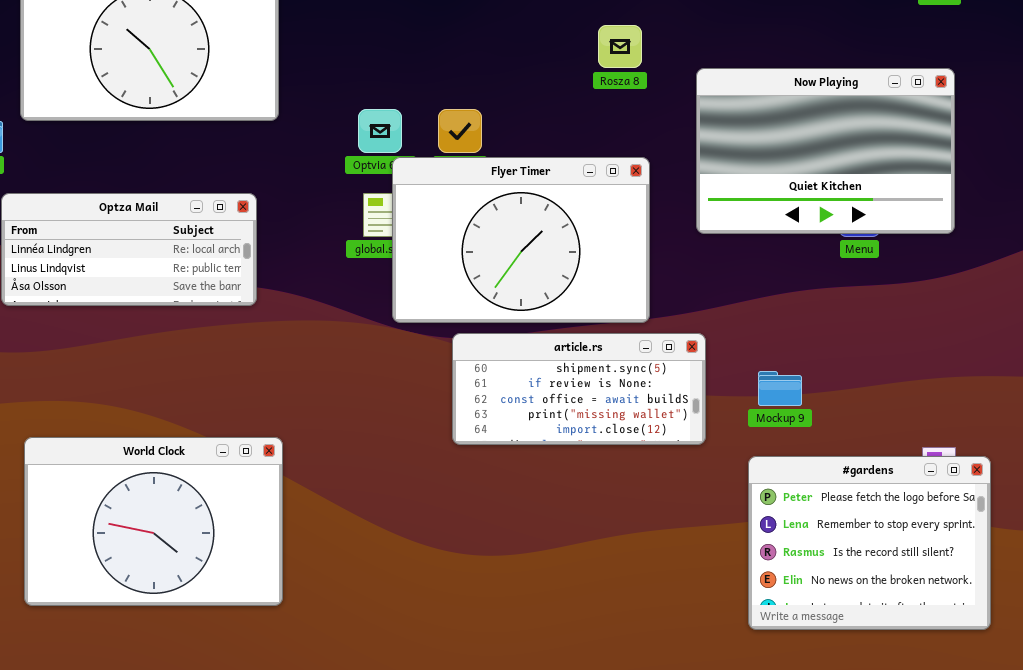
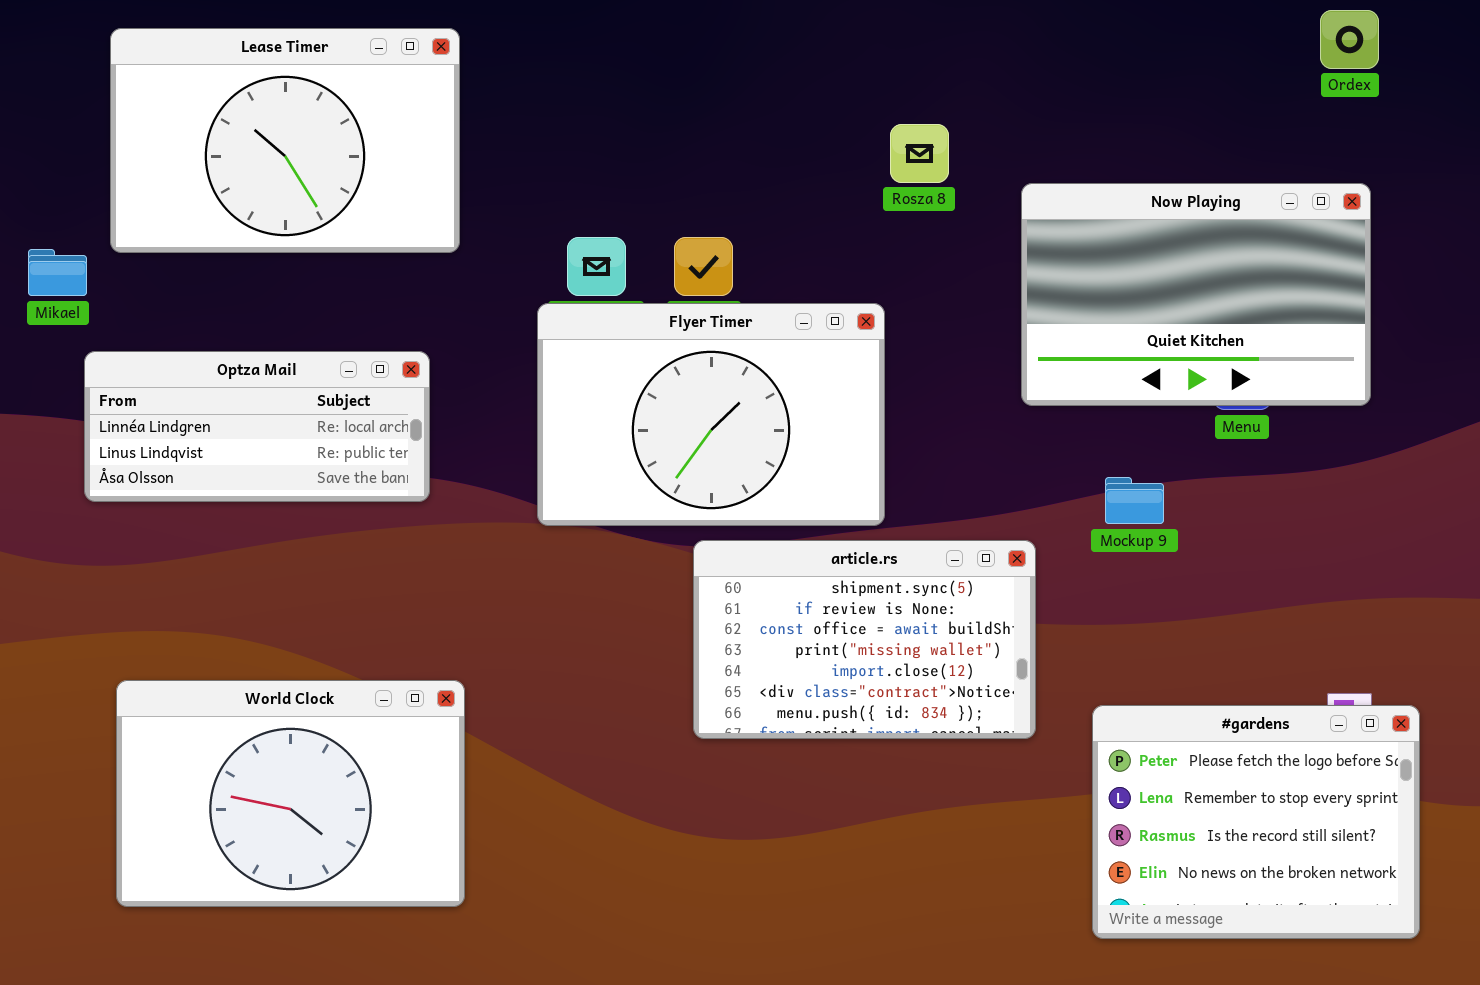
Flyer Timer: [392,157,650,323] -> [537,303,885,526], moved
article.rs: [452,333,706,445] -> [693,540,1036,739], resized
Mockup 9: [758,371,802,406] -> [1105,477,1164,524], moved

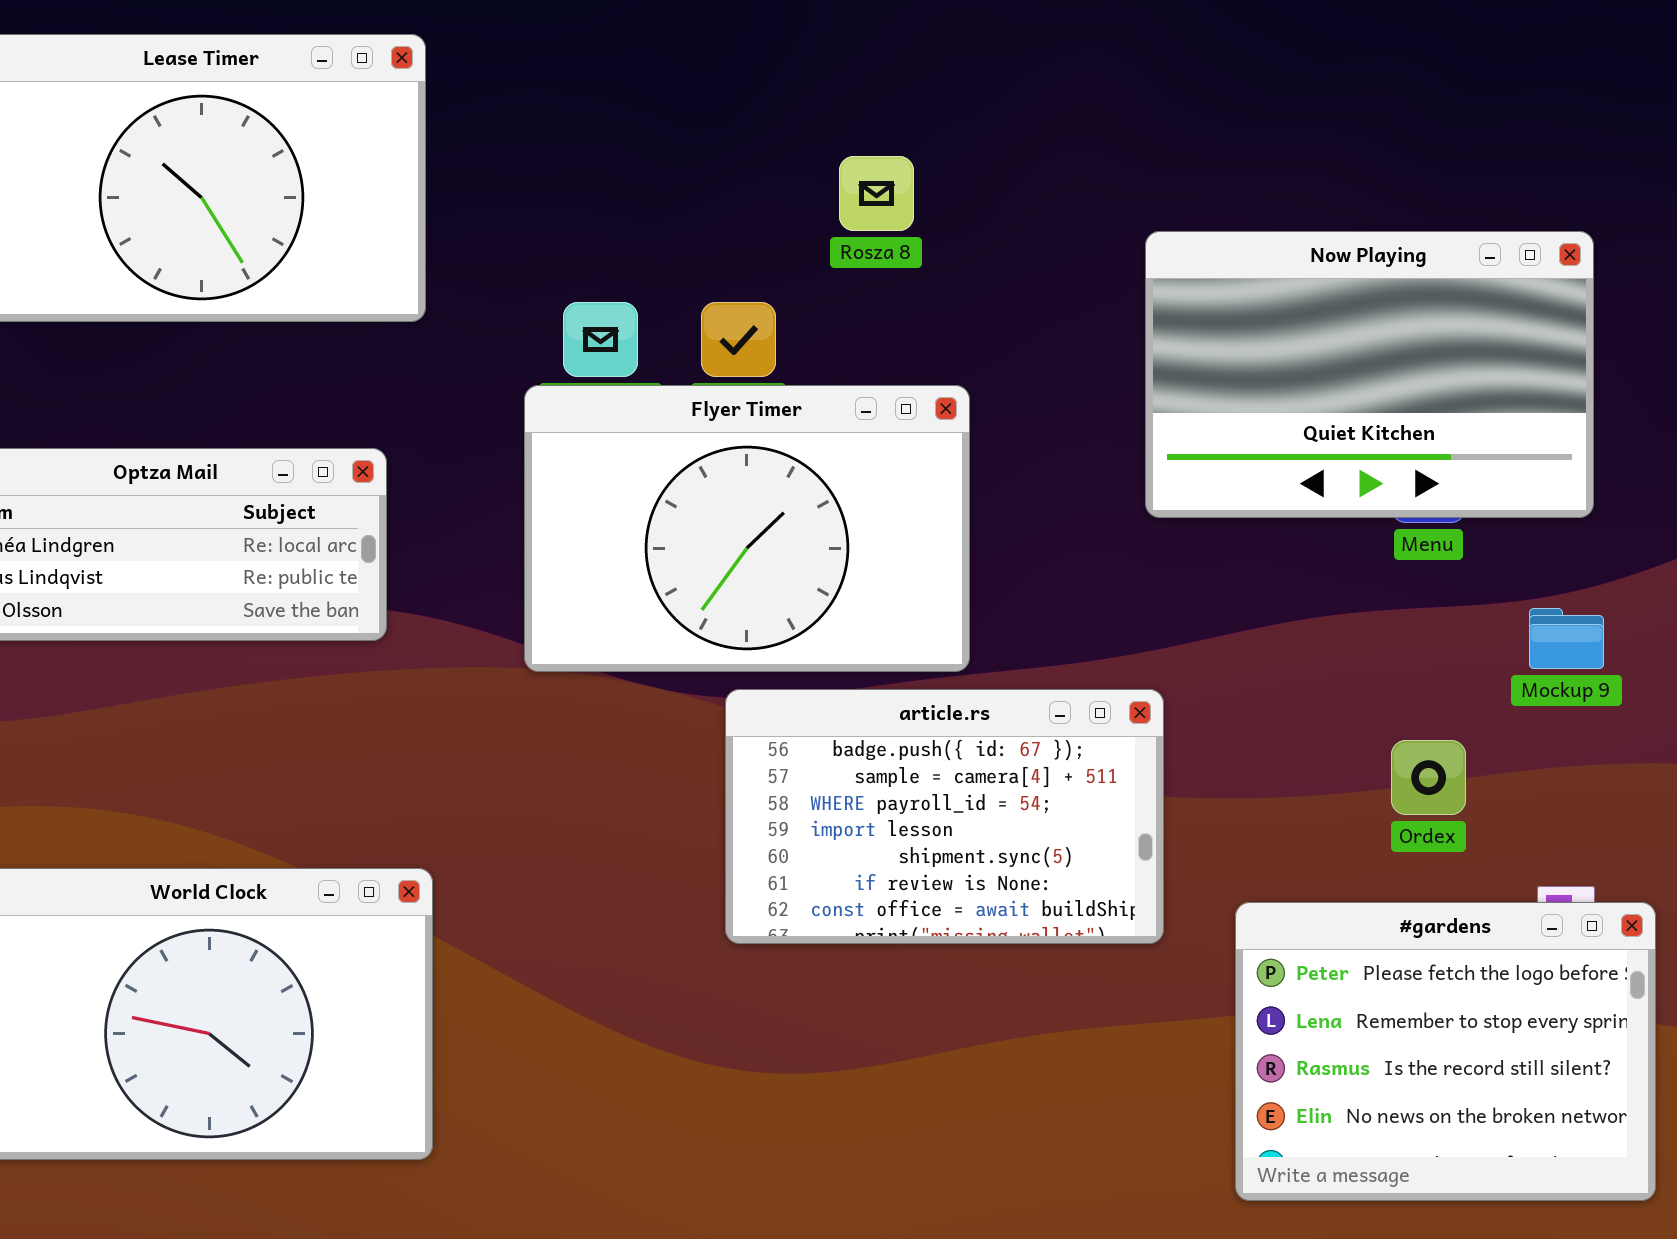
Ordex: [1320,10,1379,69] -> [1391,740,1466,815], moved
Rosza 8: [890,124,949,183] -> [839,156,914,231], moved
Mockup 9: [1105,477,1164,524] -> [1529,608,1604,669], moved
article.rs: [693,540,1036,739] -> [725,689,1164,944], scrolled up 4 rows

